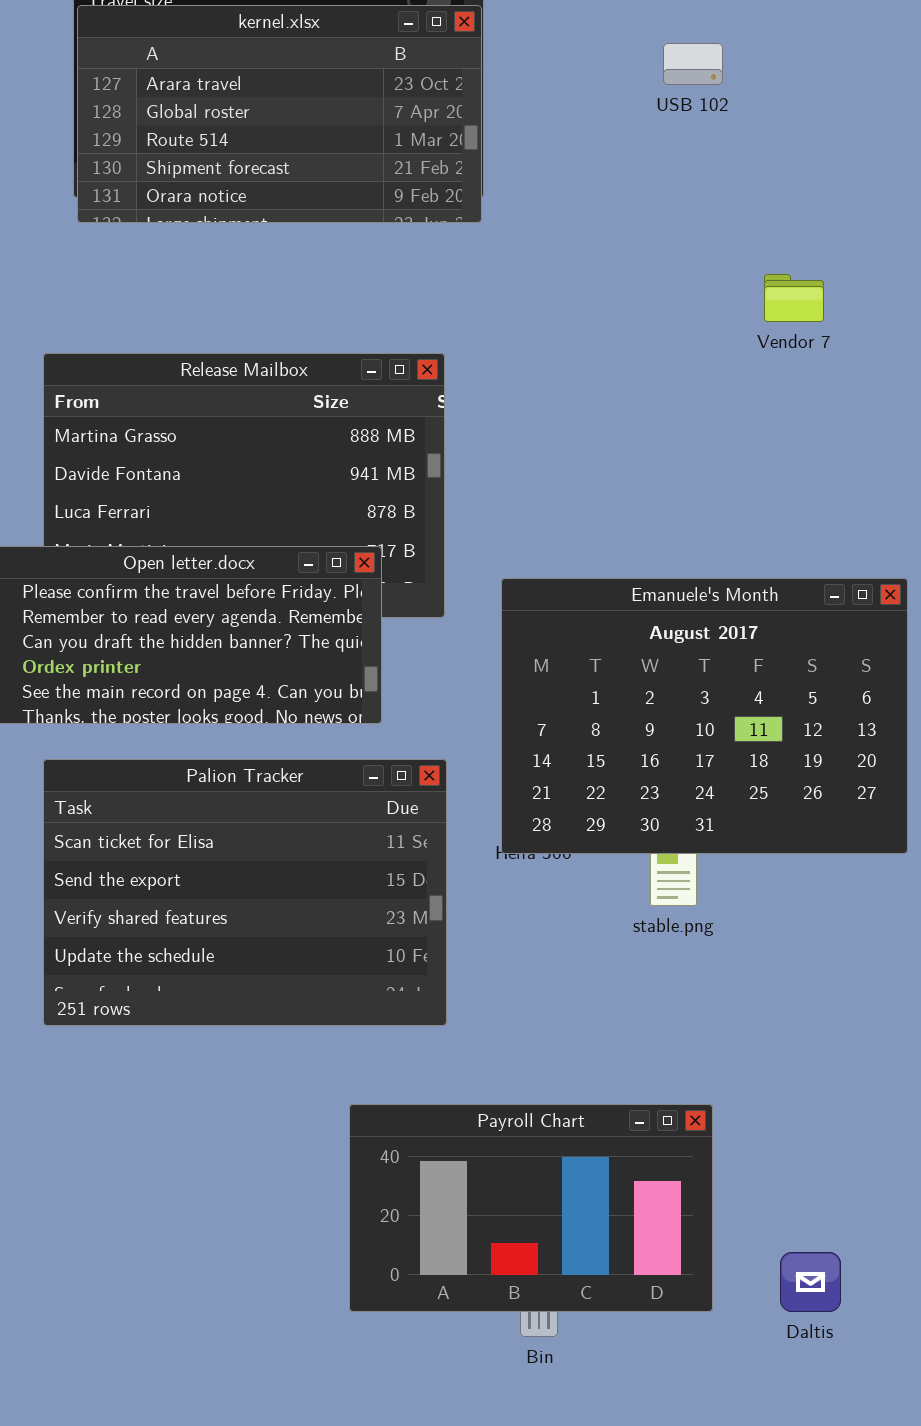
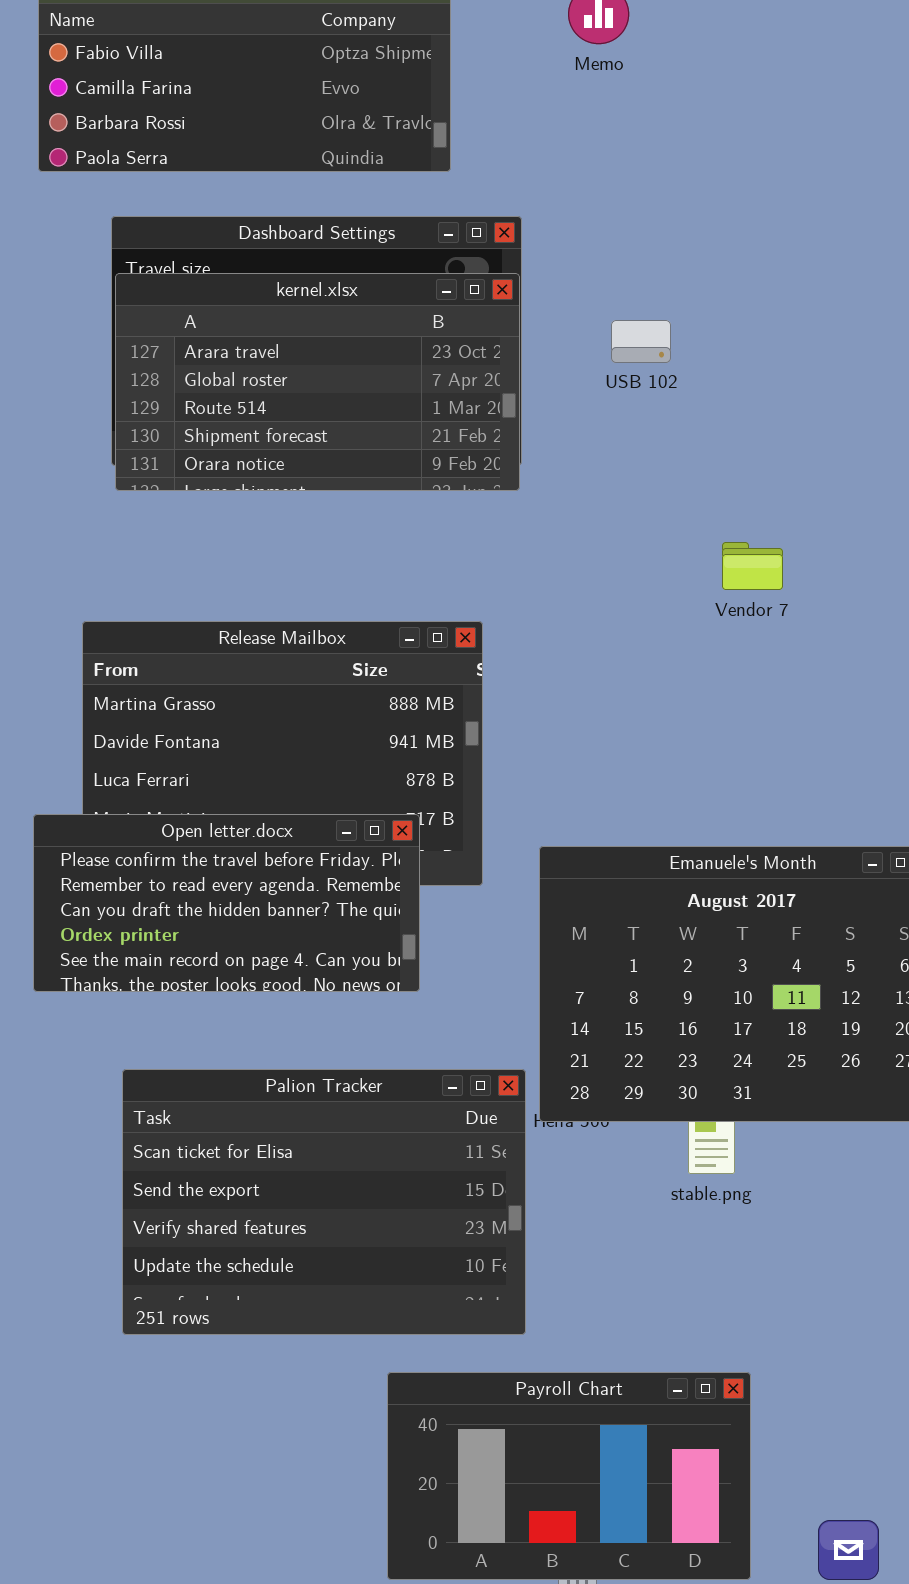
USB 102: [663,43,723,85] -> [611,320,671,363], moved
Vendor 7: [764,274,824,322] -> [722,542,783,590], moved
Palion Tracker: [43,759,447,1026] -> [122,1069,526,1335], moved

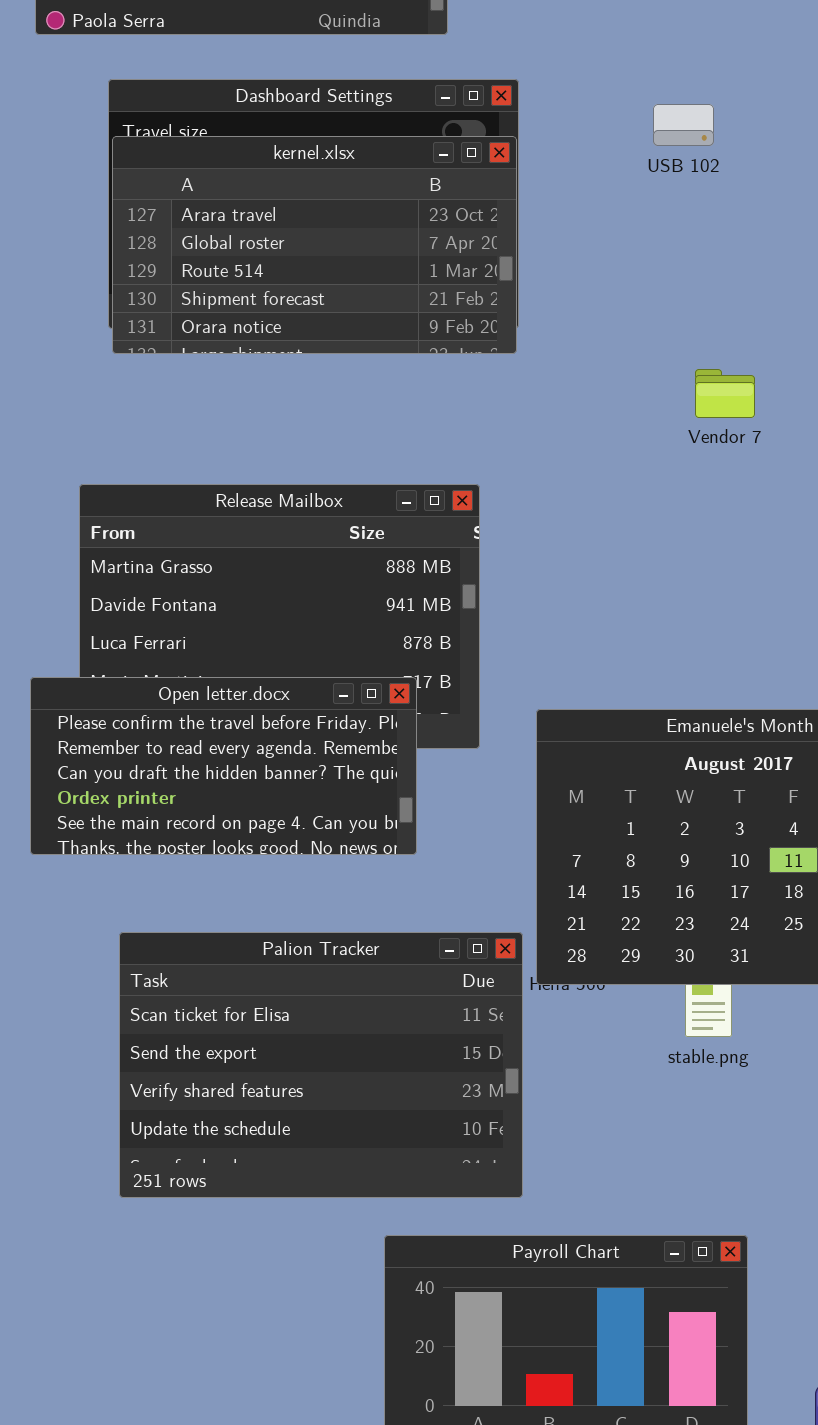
USB 102: [611,320,671,363] -> [653,104,714,146], moved
Vendor 7: [722,542,783,590] -> [695,369,755,418], moved

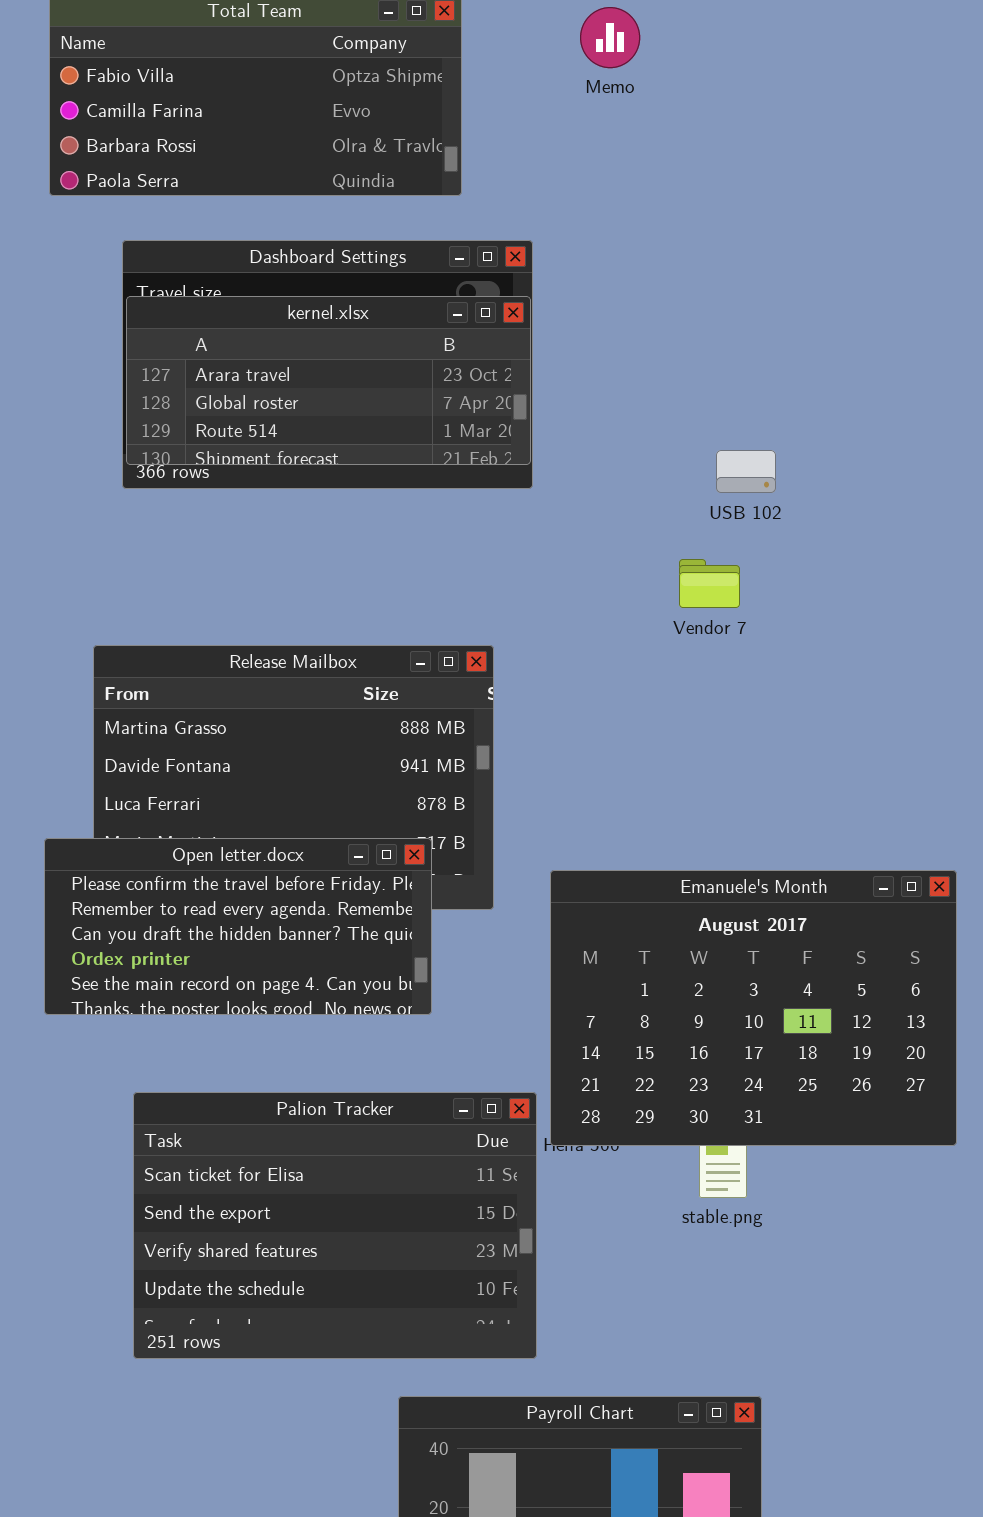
USB 102: [653,104,714,146] -> [716,450,776,493], moved
kernel.xlsx: [112,136,517,354] -> [126,296,531,465], resized
Vendor 7: [695,369,755,418] -> [679,559,740,608], moved

